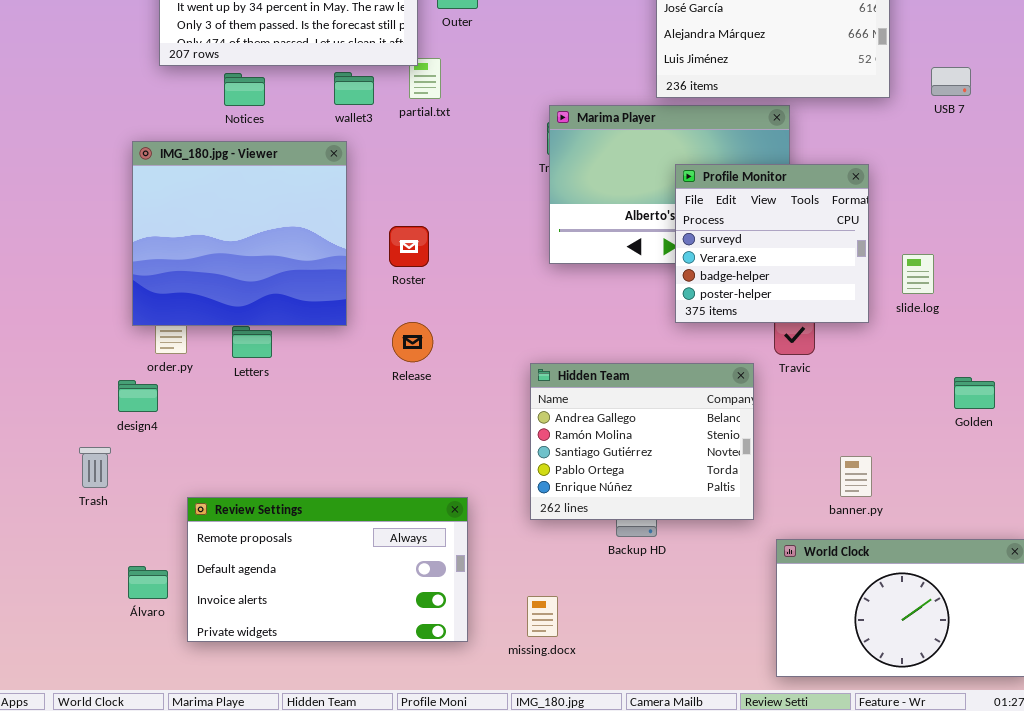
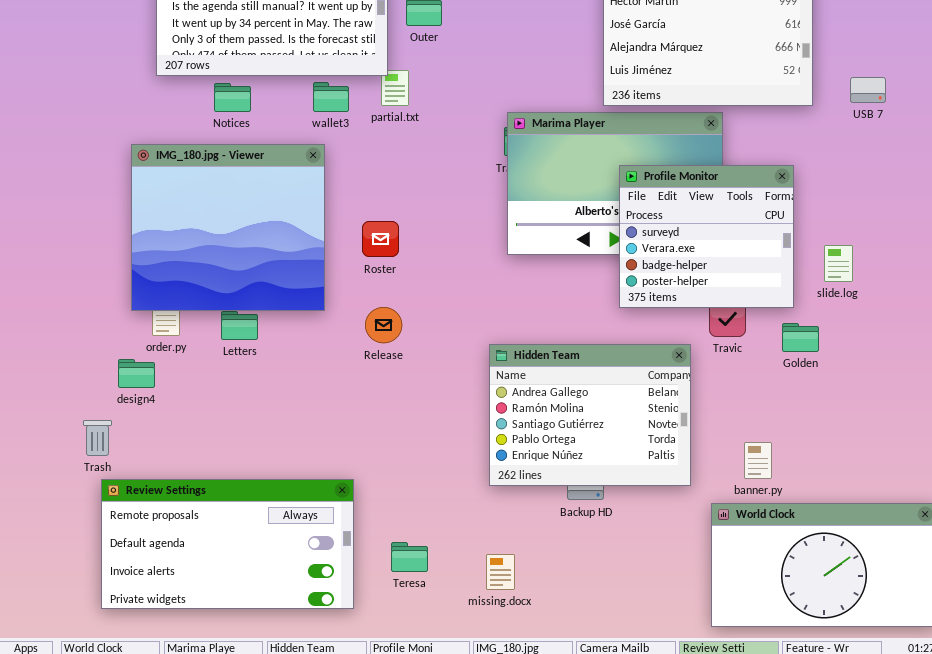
Golden: [954,377,995,409] -> [782,323,819,352], moved
banner.py: [840,456,872,497] -> [744,442,772,479], moved
Review Settings: [187,497,468,642] -> [101,479,354,609], moved

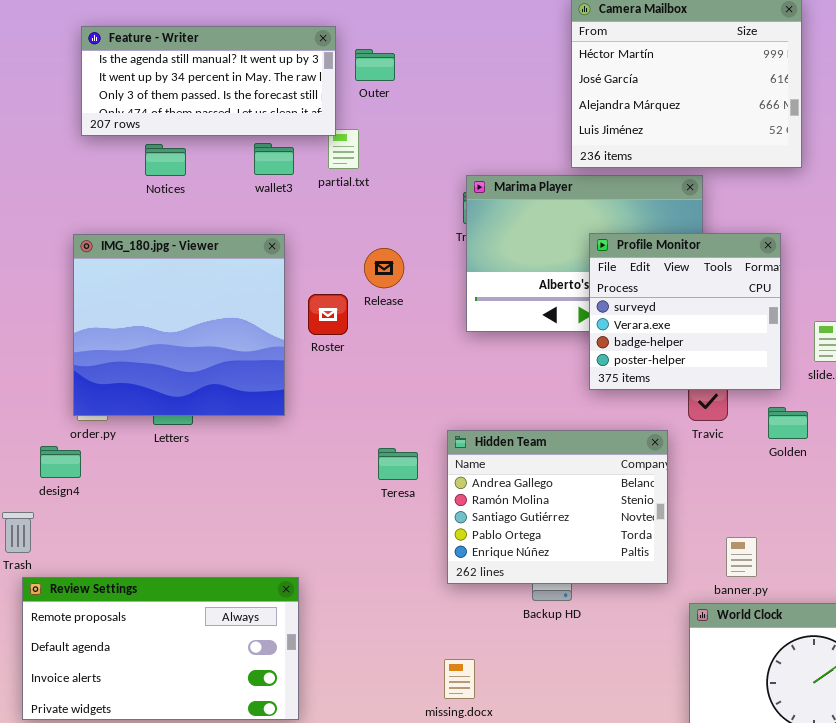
IMG_180.jpg - Viewer: [131,144,325,311] -> [73,234,285,416], moved
Release: [365,307,402,343] -> [364,248,404,288], moved
Teresa: [391,542,428,572] -> [378,448,418,480], moved

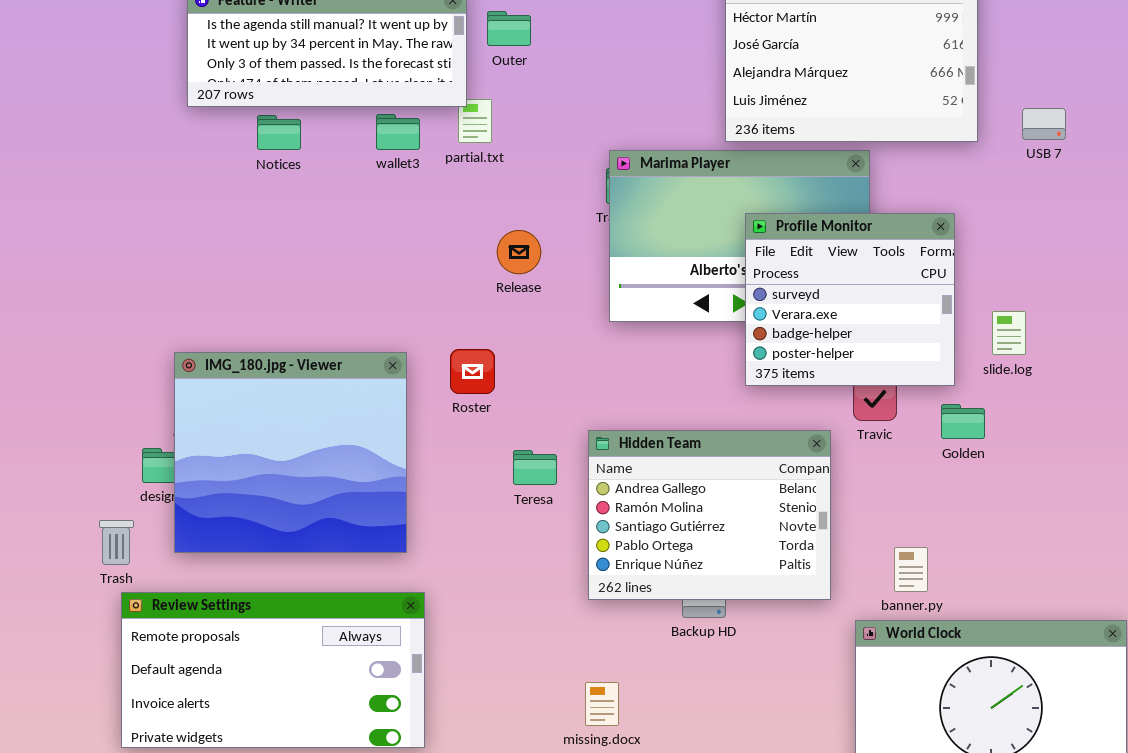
IMG_180.jpg - Viewer: [73,234,285,416] -> [174,352,407,553], moved
Roster: [308,294,348,335] -> [450,349,495,394], moved

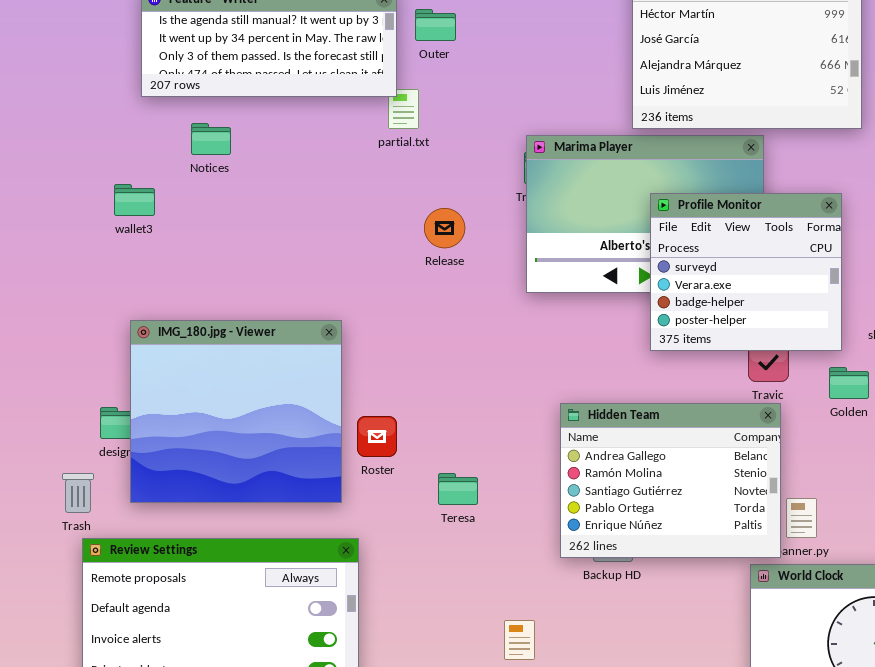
wallet3: [376,114,420,150] -> [114,184,155,216], moved
Notices: [257,115,301,150] -> [191,123,231,155], moved
Roster: [450,349,495,394] -> [357,416,397,457], moved
Hidden Team: [588,430,831,600] -> [560,403,781,558], moved
Teresa: [513,450,557,485] -> [438,473,478,505], moved

